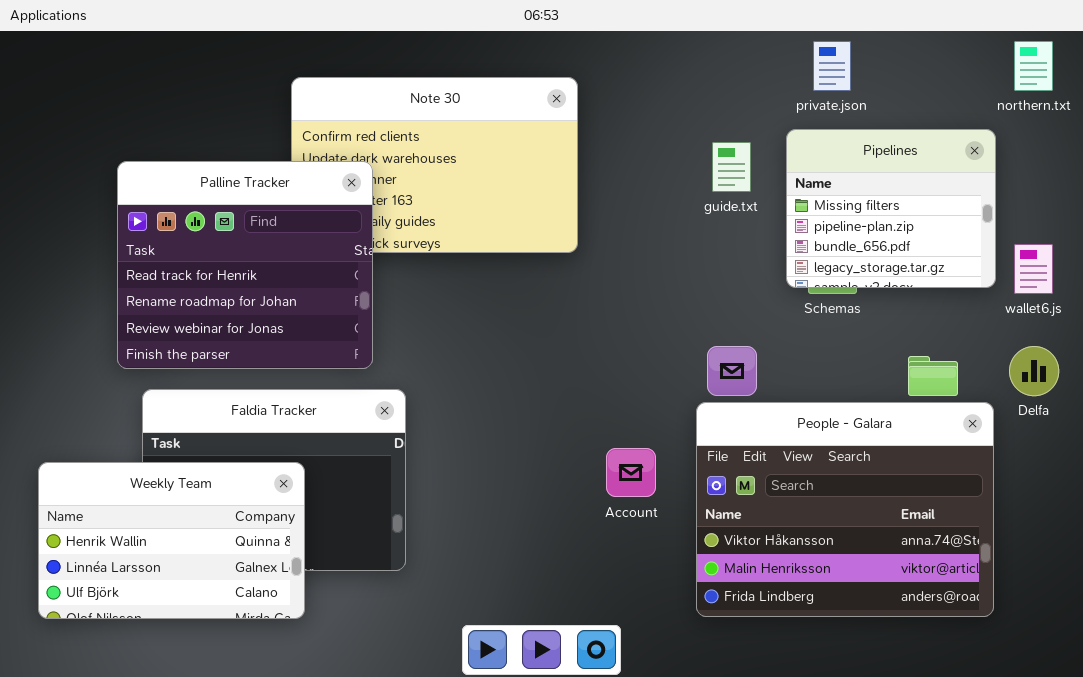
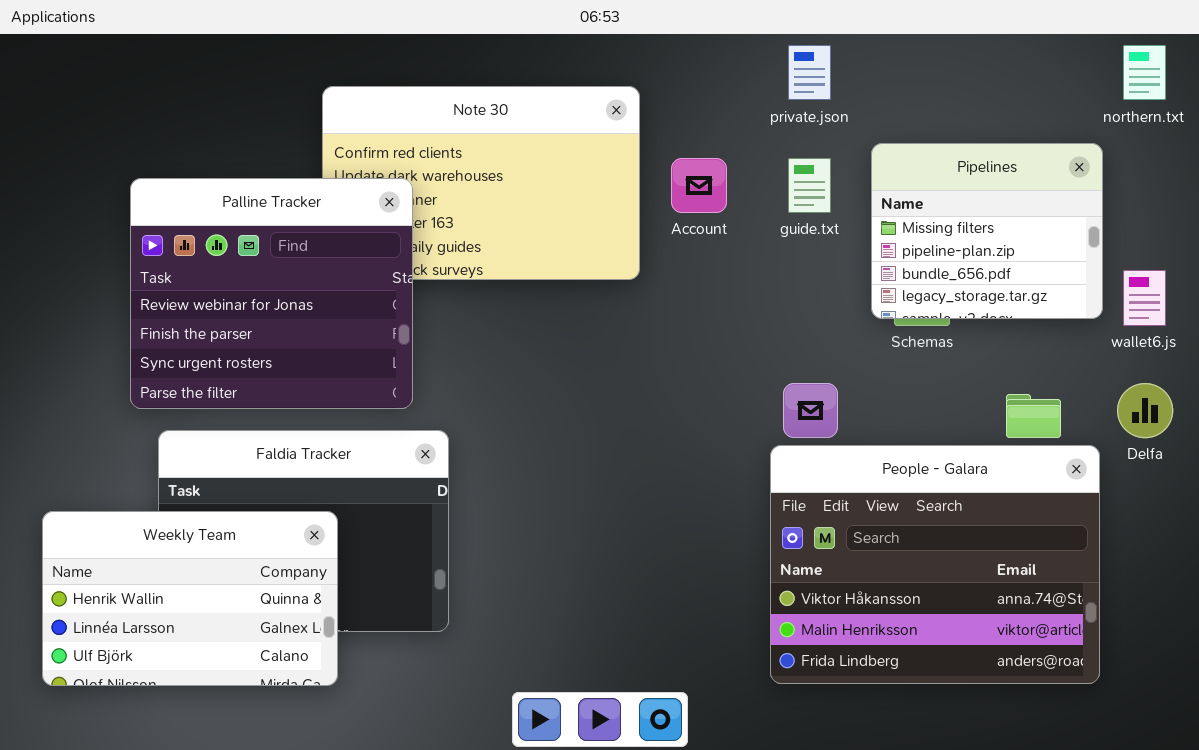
private.json: [813,41,851,91] -> [788,45,831,100], moved
Palline Tracker: [117,161,373,369] -> [130,178,413,409], scrolled down 2 rows
Account: [606,448,656,497] -> [671,158,727,213], moved

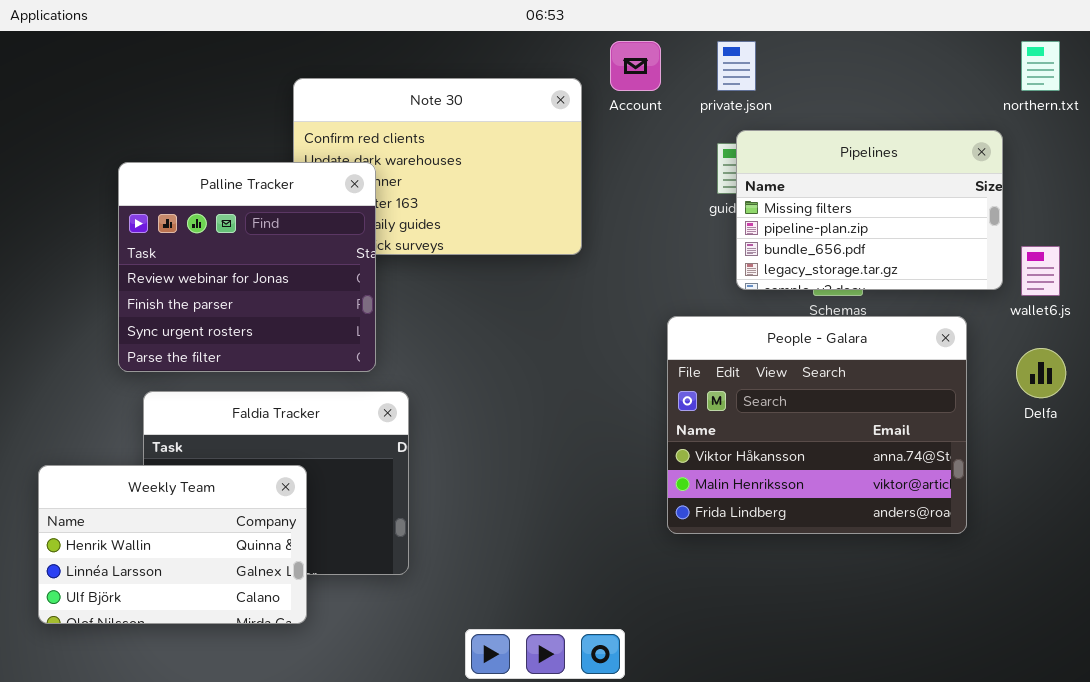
Pipelines: [871,143,1103,319] -> [736,130,1003,290], resized
Account: [671,158,727,213] -> [610,41,661,91], moved
People - Galara: [770,445,1100,684] -> [667,316,967,534], moved

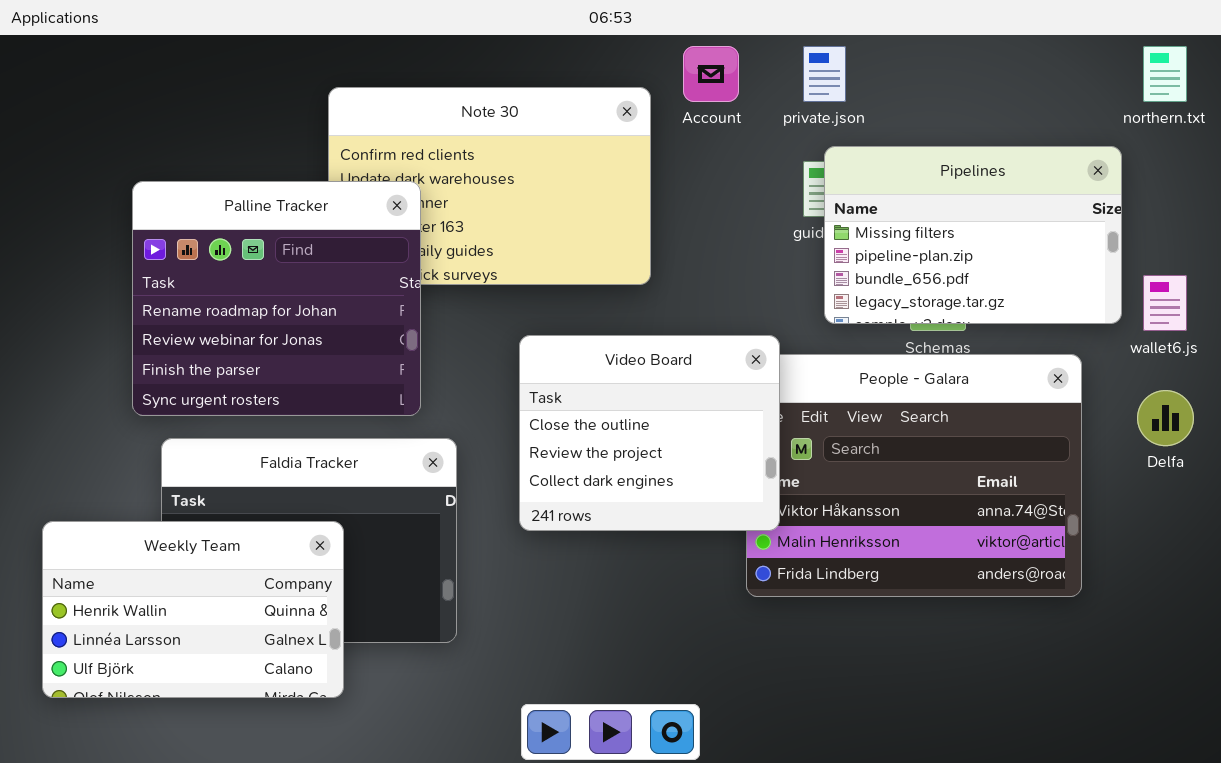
Palline Tracker: [118,162,376,372] -> [132,181,421,416], scrolled up 1 row
Video Board: none -> [519,335,780,531], opened

